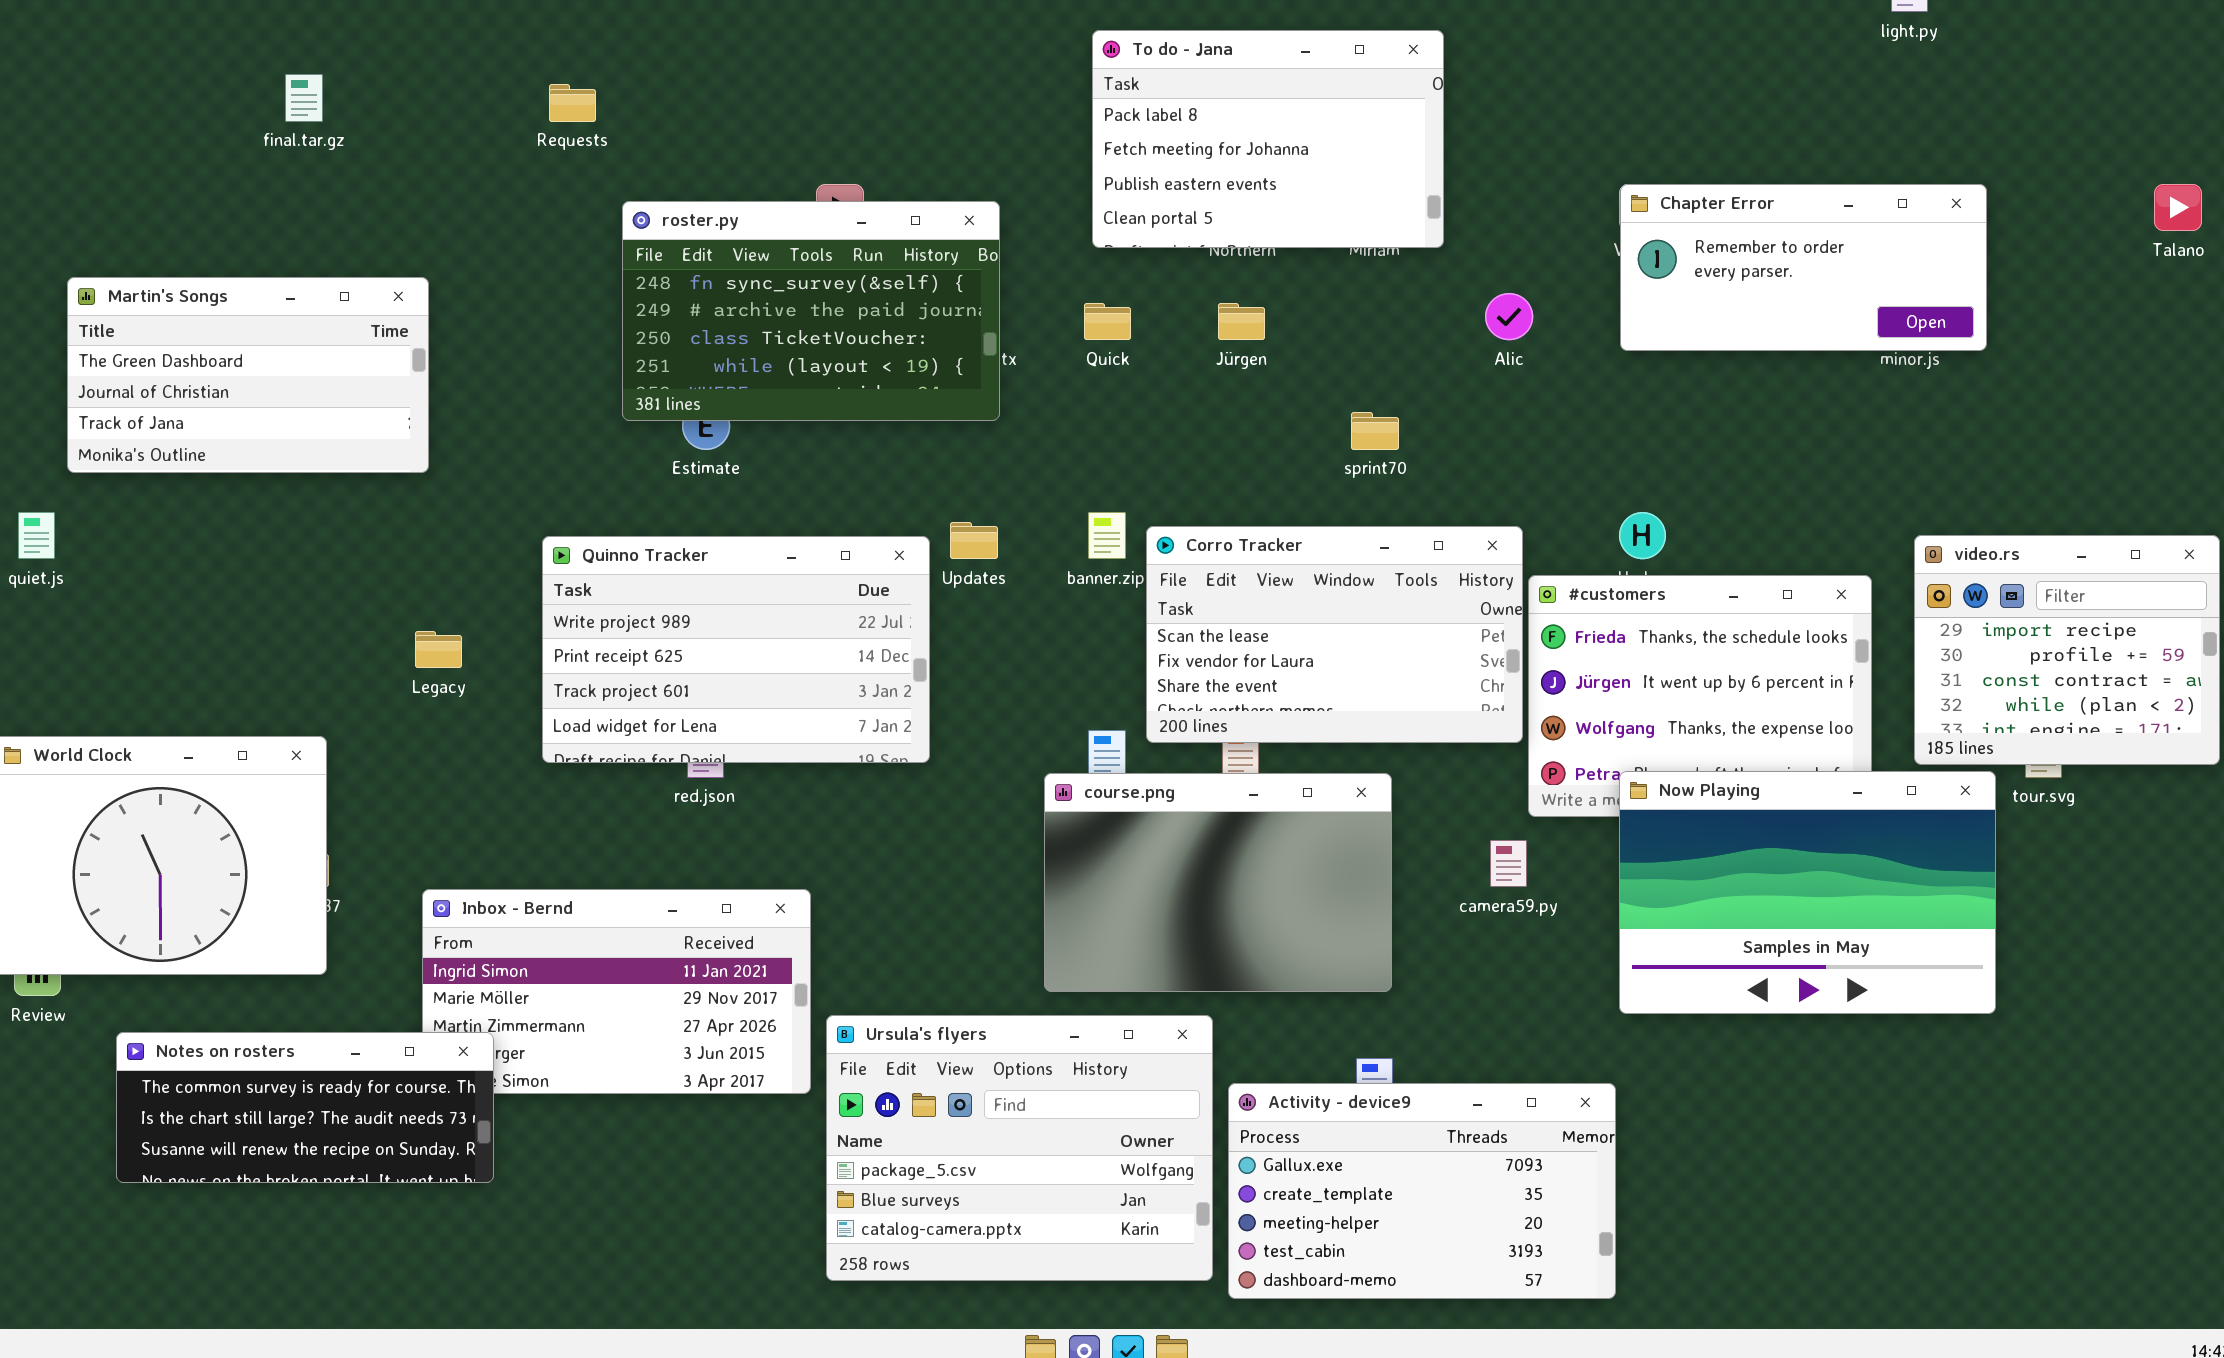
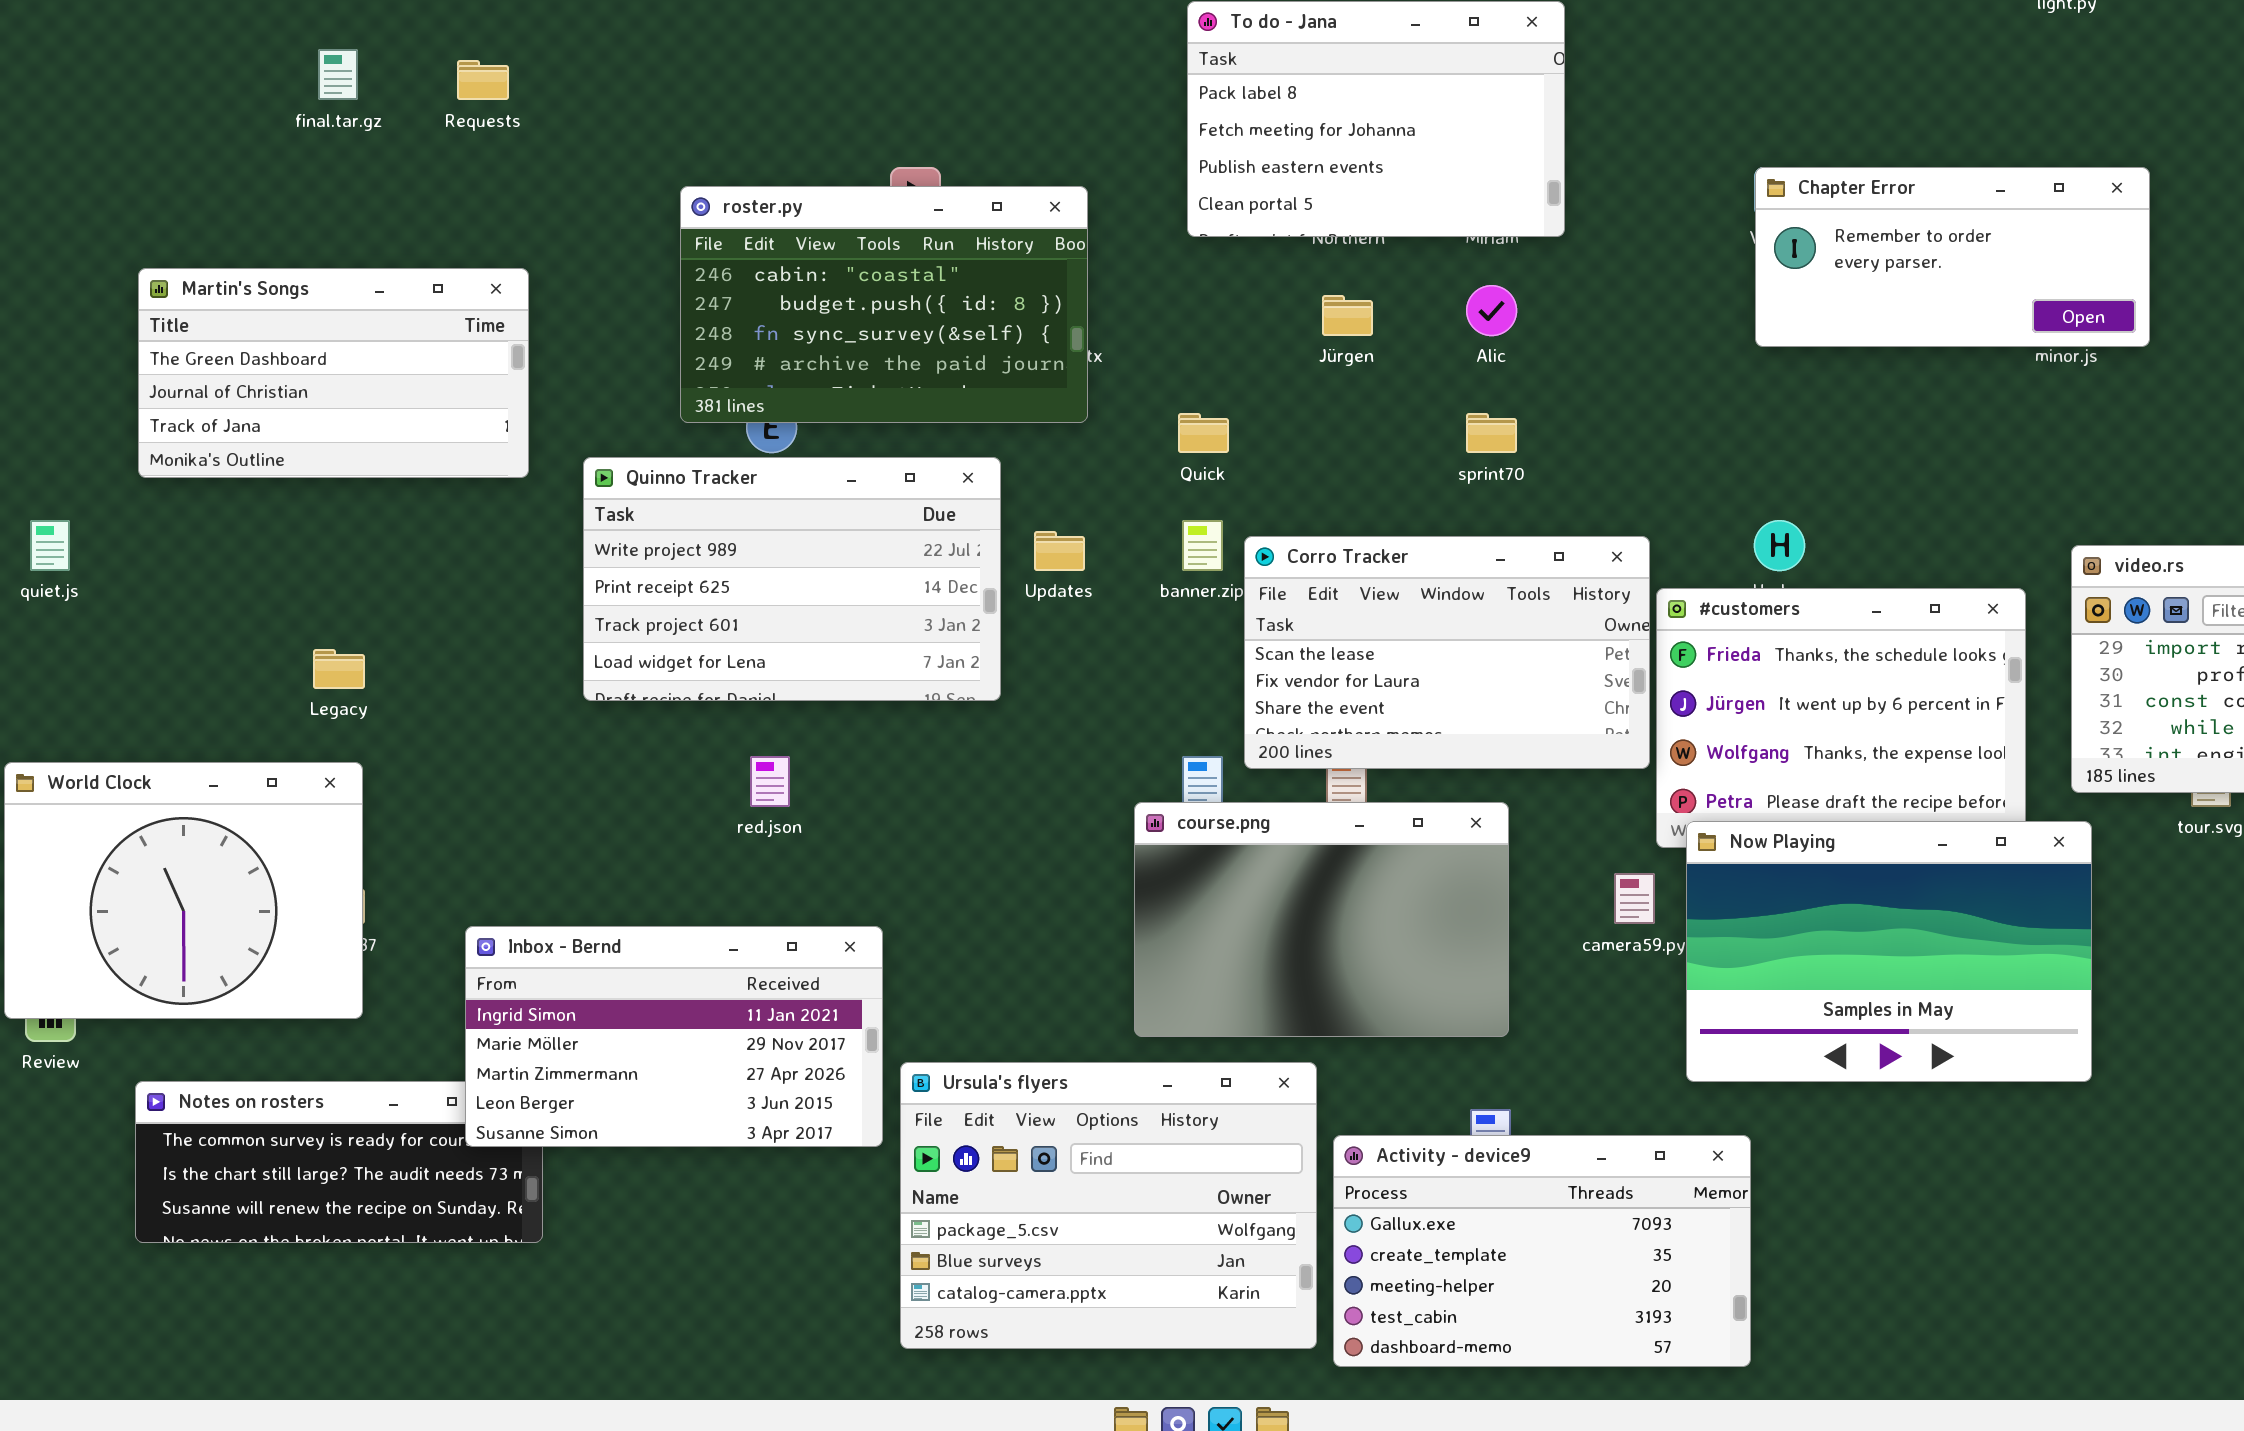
Requests: [549,84,596,122] -> [457,60,509,100], moved
roster.py: [622,201,1000,421] -> [680,186,1088,423], scrolled up 2 rows
Martin's Songs: [67,277,429,473] -> [138,268,529,478], moved
Alic: [1485,293,1533,340] -> [1466,285,1517,336], moved
Quick: [1084,303,1131,340] -> [1178,413,1229,453], moved
Quinno Tracker: [542,536,930,763] -> [583,457,1001,701], moved
Legacy: [415,631,462,668] -> [313,649,365,689], moved
Now Playing: [1619,771,1996,1014] -> [1686,821,2092,1082], moved
Inbox - Bernd: [422,889,811,1094] -> [465,926,883,1147], raised

